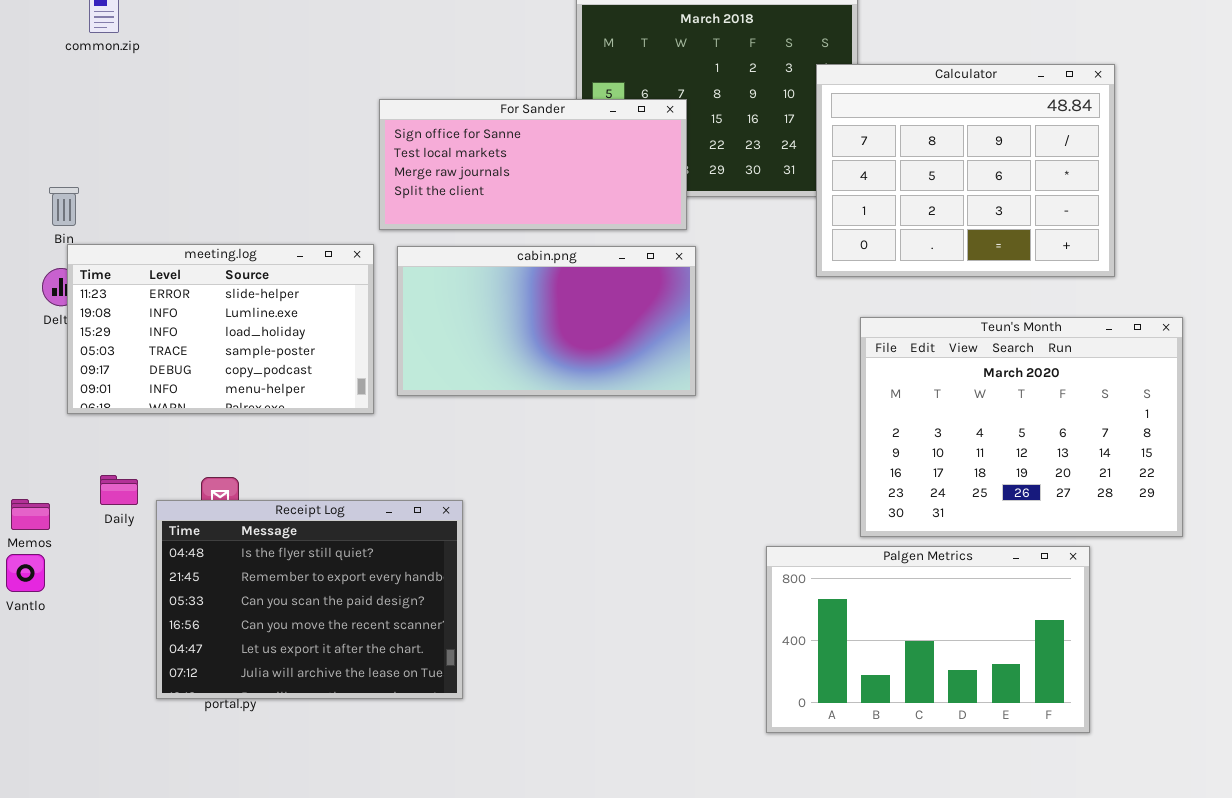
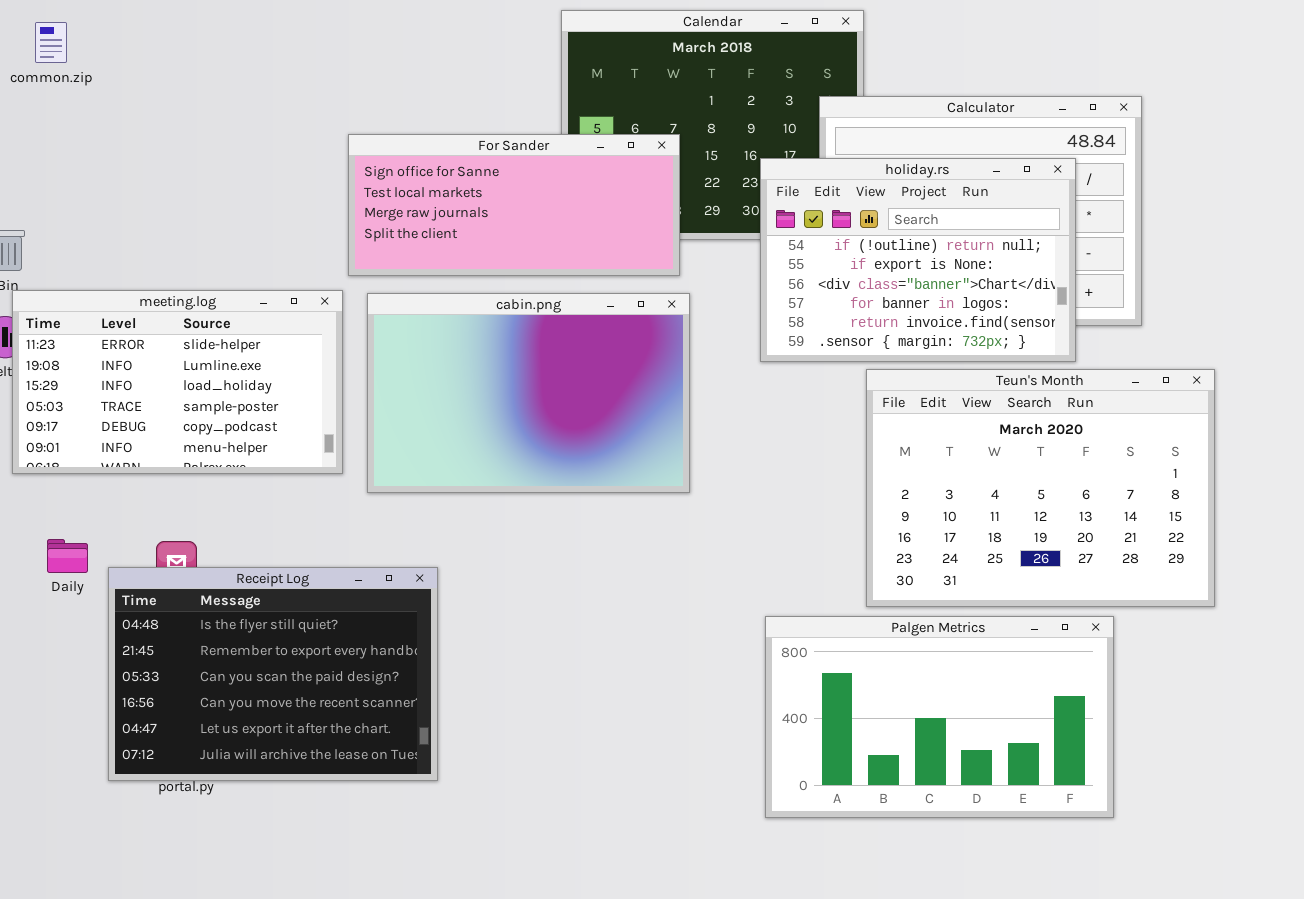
holiday.rs: none -> [760,158,1076,362], opened
cabin.png: [397,246,696,396] -> [367,293,690,493], resized

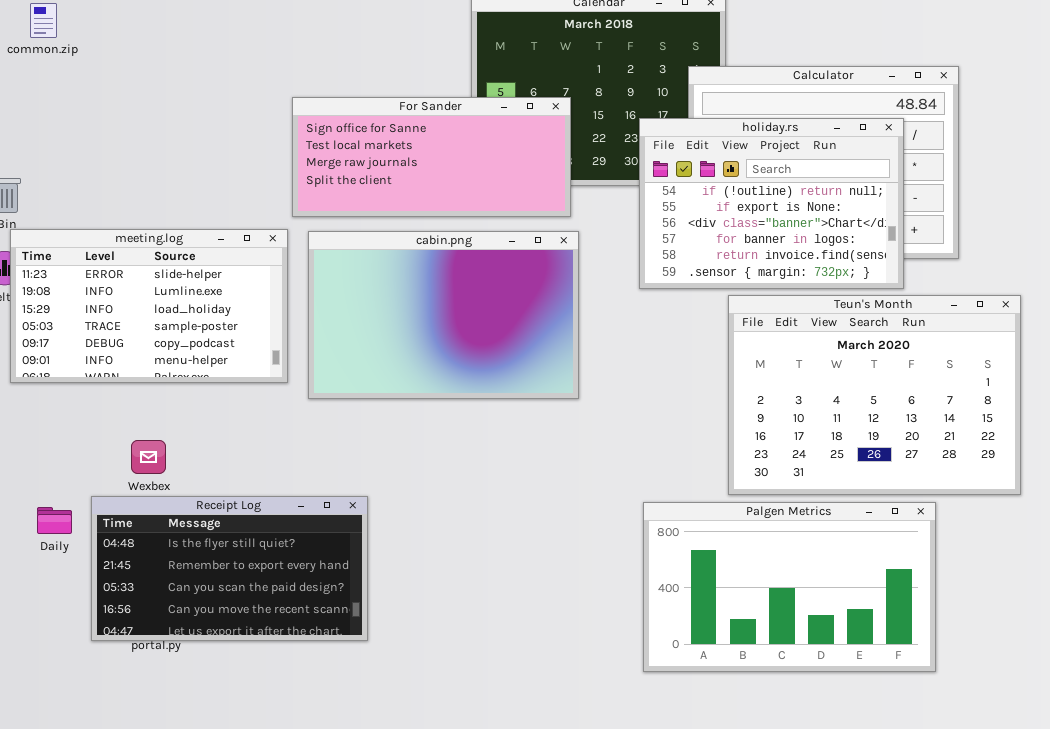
Daily: [47,539,88,573] -> [37,507,72,534], moved
Receipt Log: [108,567,438,781] -> [91,496,368,641], resized

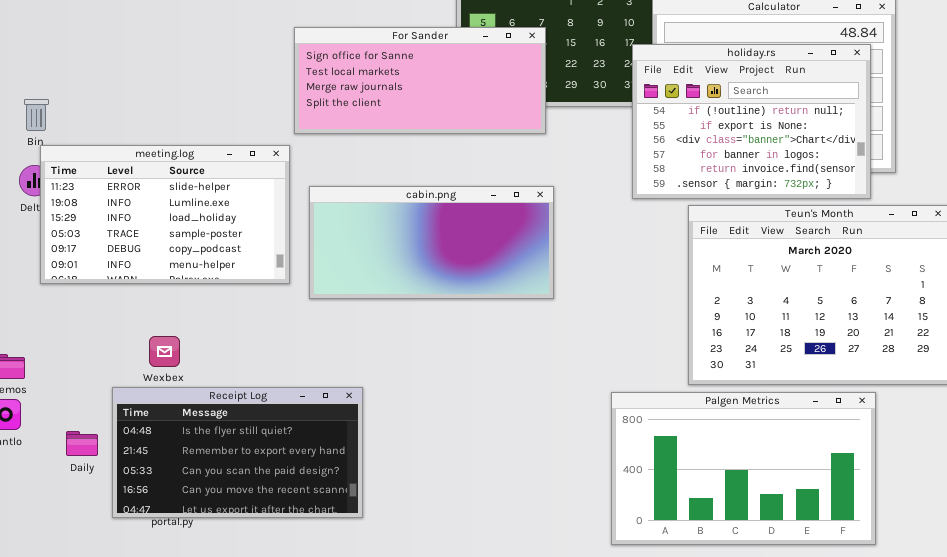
holiday.rs: [639,118,904,289] -> [632,44,871,199], moved
cabin.png: [308,231,579,399] -> [309,186,554,299], resized
Daily: [37,507,72,534] -> [66,431,98,456], moved

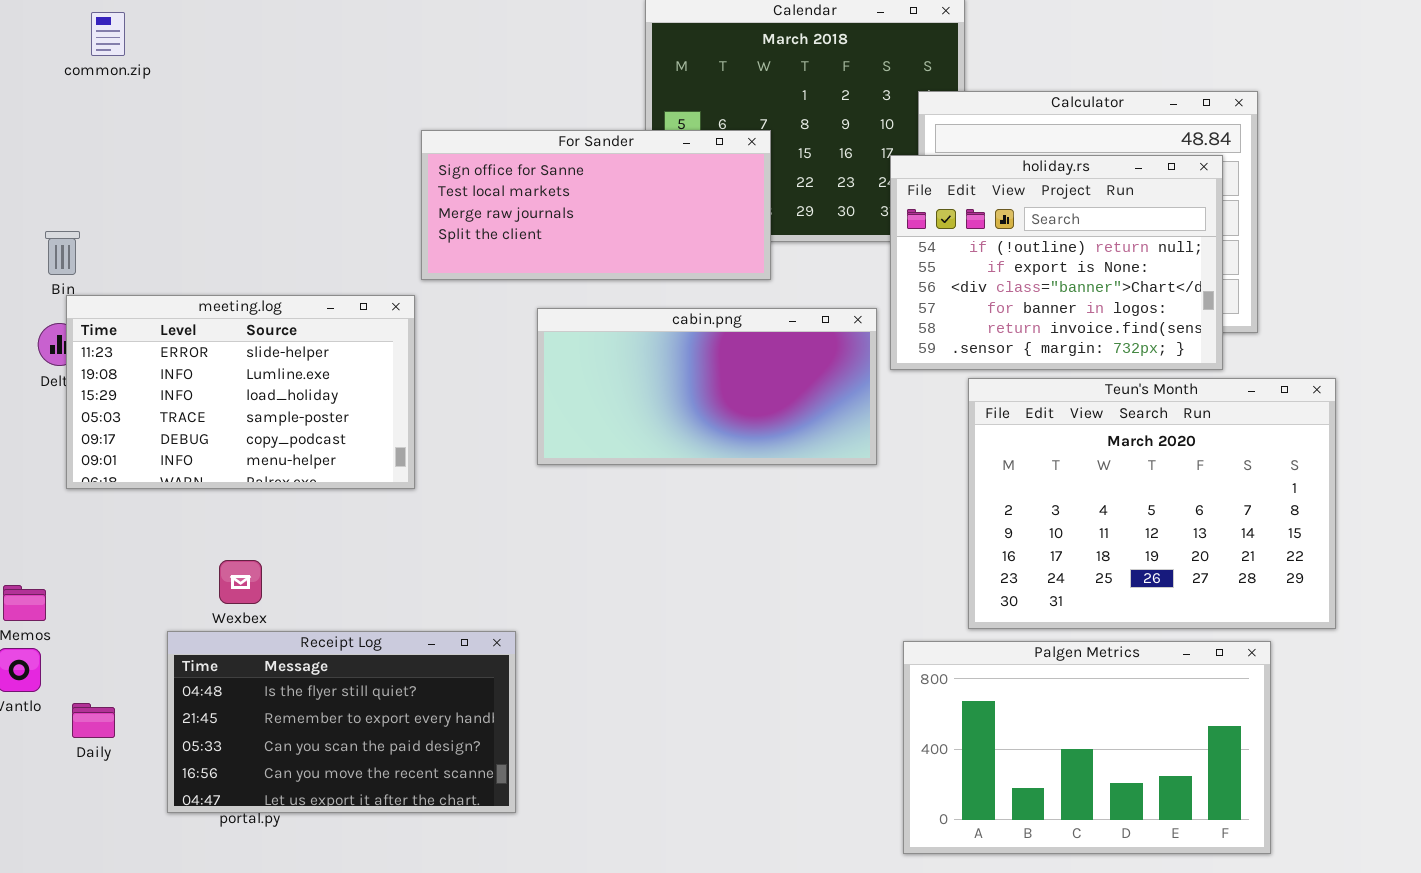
cabin.png: [309,186,554,299] -> [537,308,877,465], moved
Palgen Metrics: [611,392,876,545] -> [903,641,1271,854], moved
Daily: [66,431,98,456] -> [72,703,115,738], moved

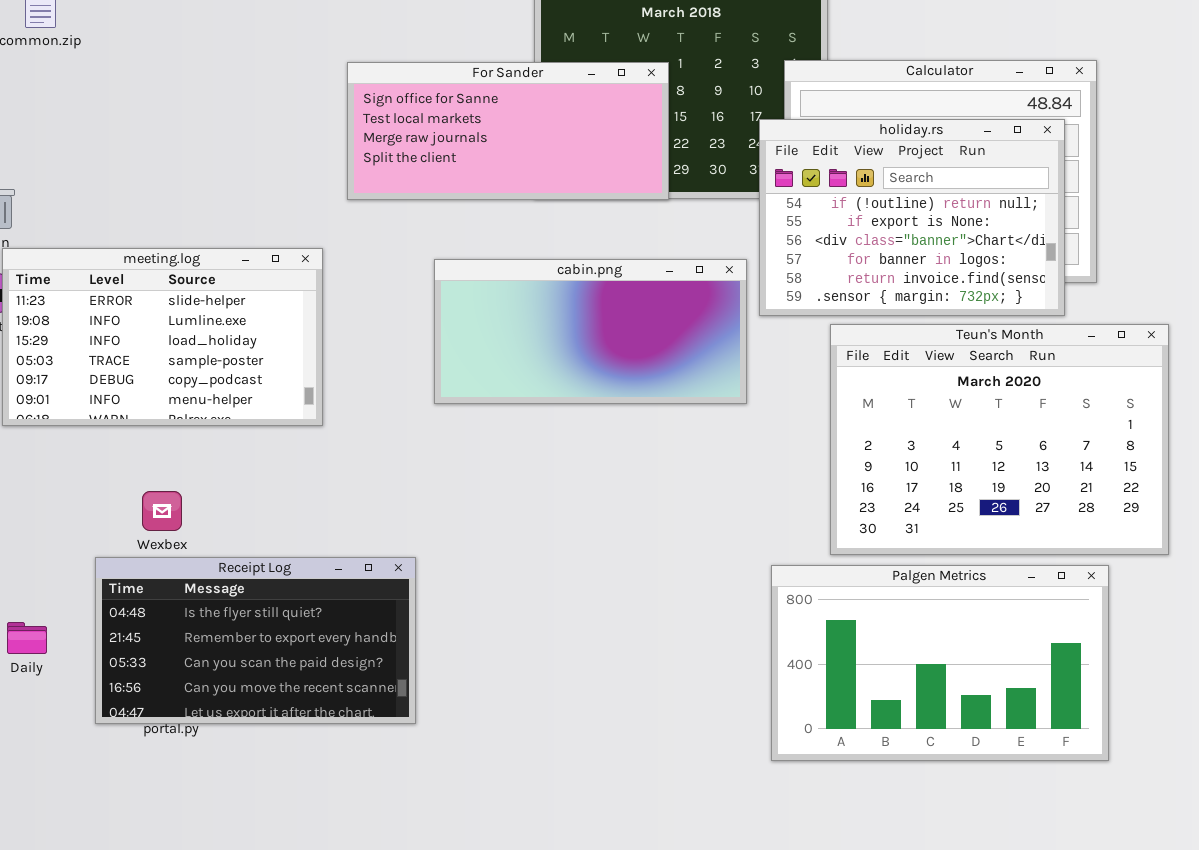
For Sander: [421,130,771,280] -> [347,62,669,200], moved

